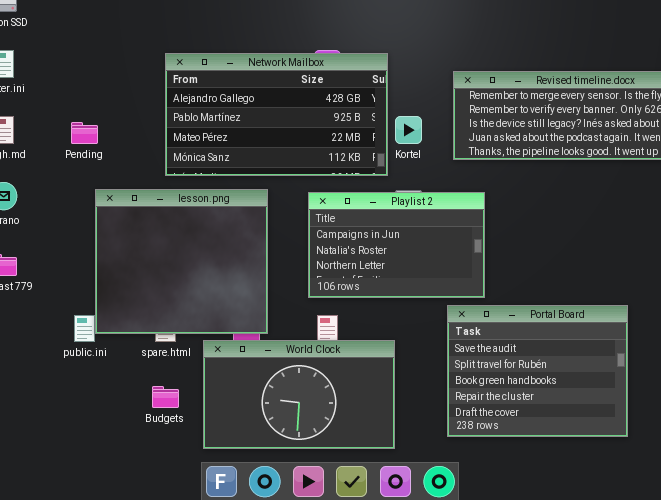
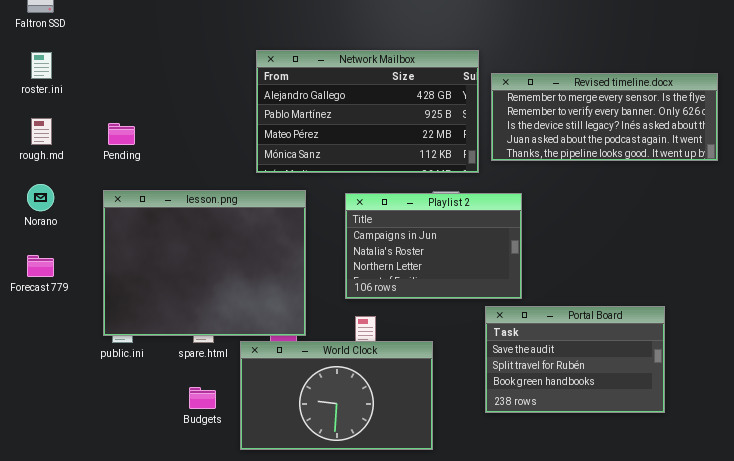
Network Mailbox: [165,53,388,176] -> [256,50,479,173], moved
lesson.png: [95,189,268,334] -> [103,190,306,336], resized
Portal Board: [447,305,628,437] -> [485,306,665,413], resized

